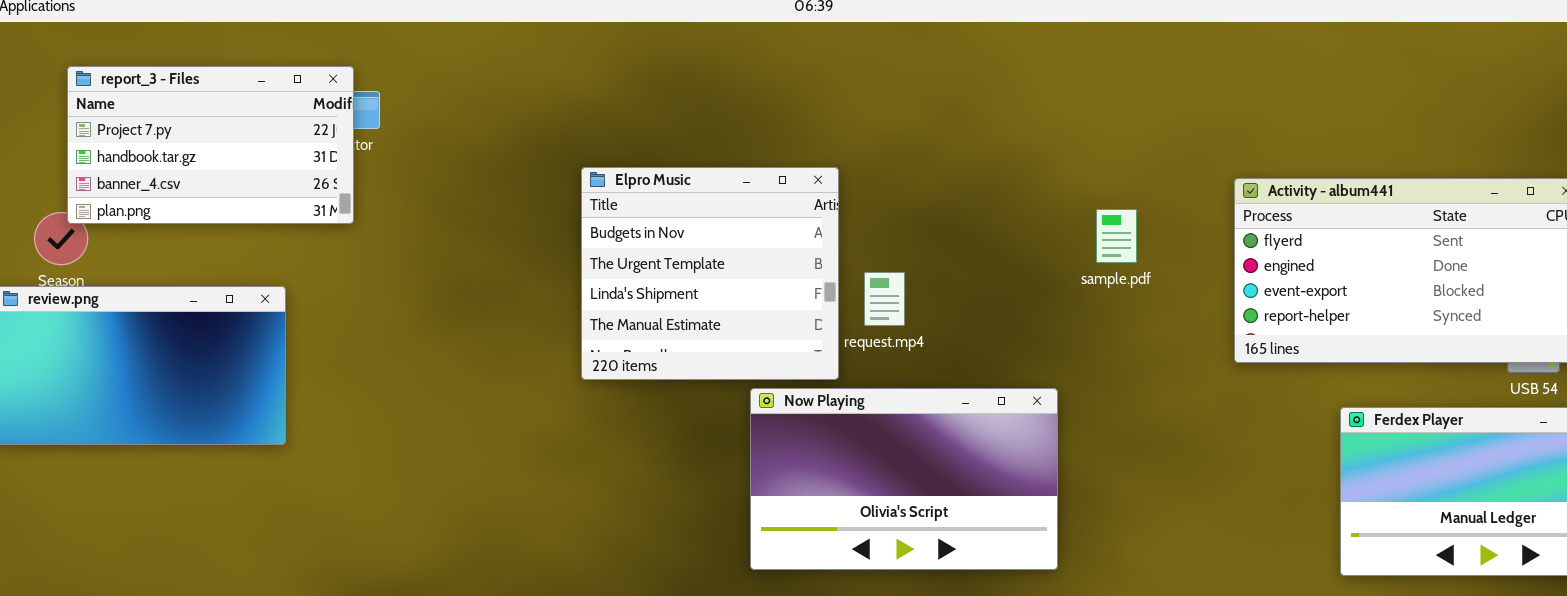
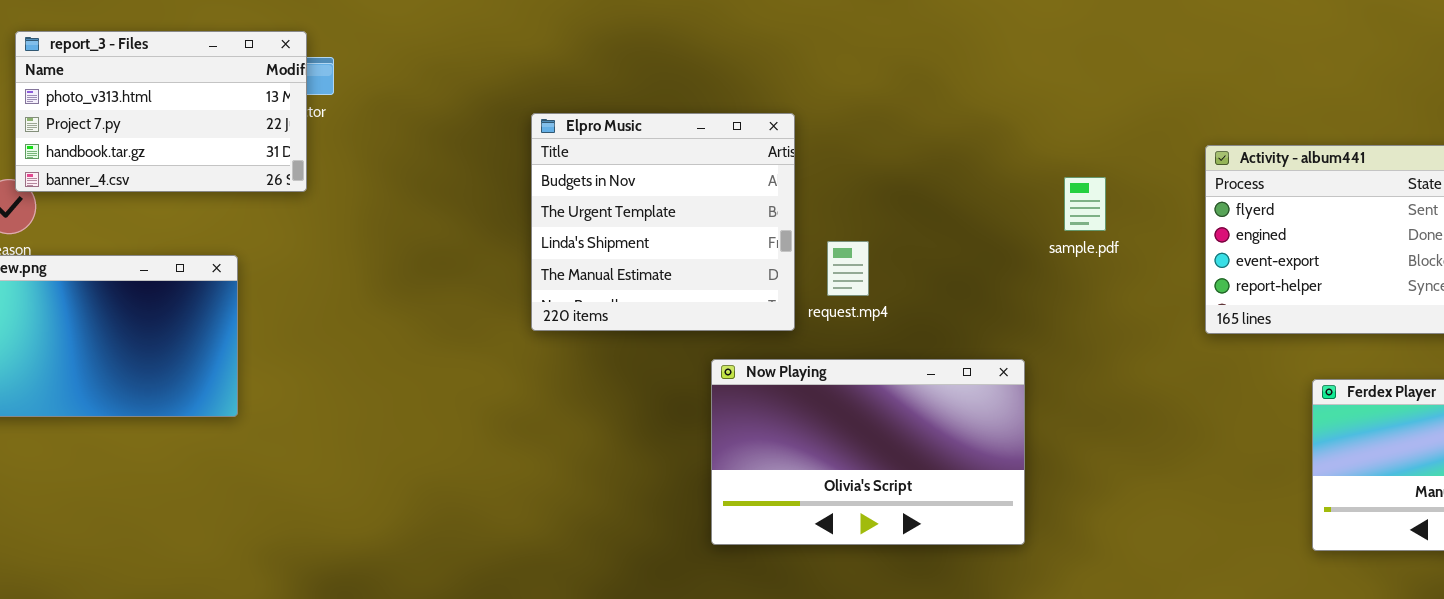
report_3 - Files: [67,66,354,224] -> [15,31,307,192], scrolled up 1 row
Elpro Music: [581,167,839,380] -> [531,113,795,331], moved

